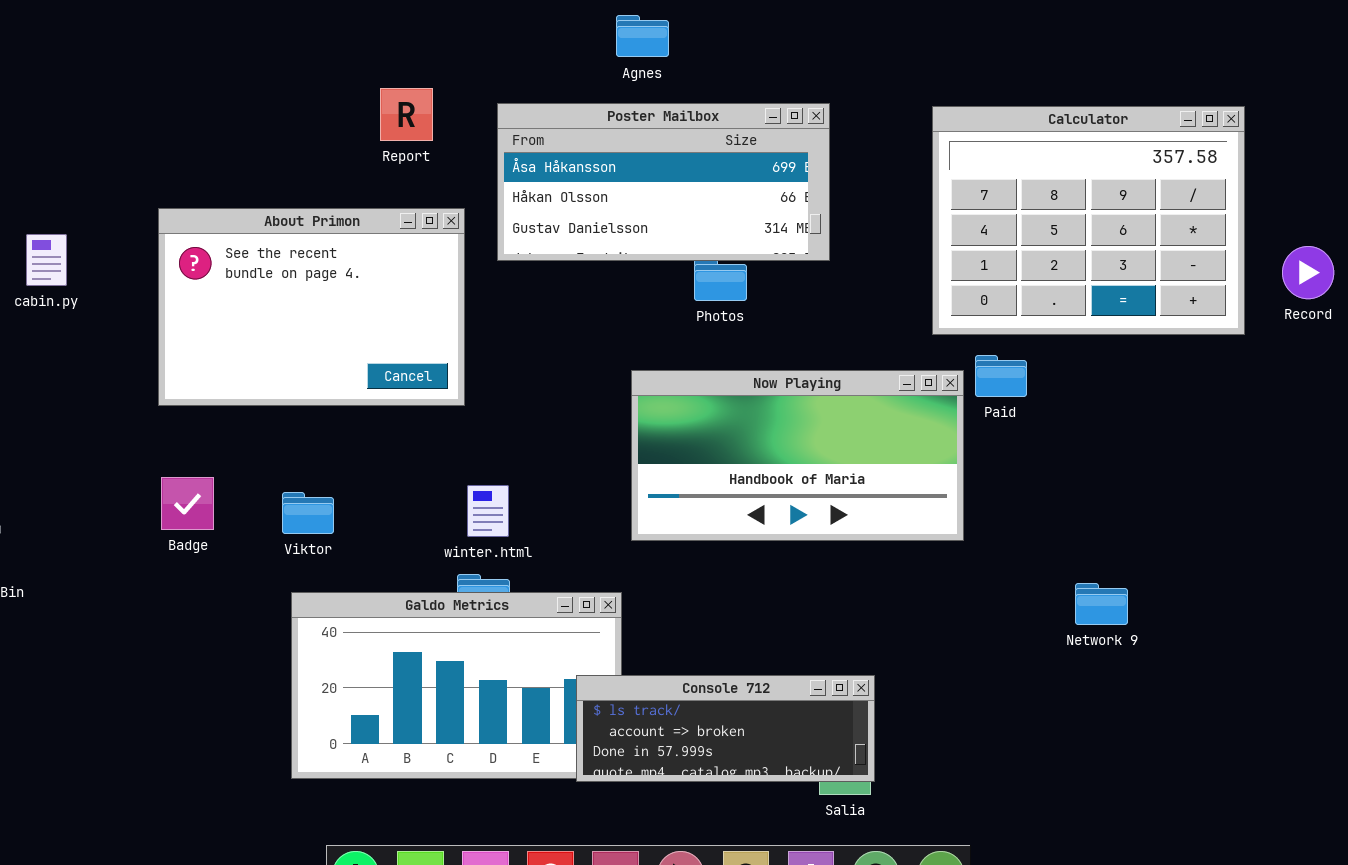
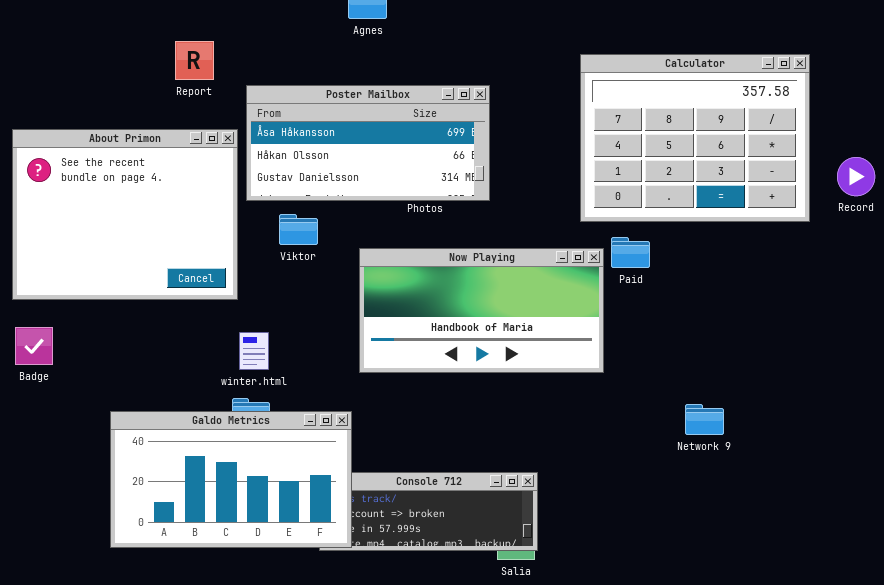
Poster Mailbox: [497,103,830,261] -> [246,85,490,201], moved
About Primon: [158,208,465,406] -> [12,129,238,300], resized
Viktor: [282,492,334,534] -> [279,214,318,245], moved
Galdo Metrics: [291,592,622,779] -> [110,411,352,548], raised

